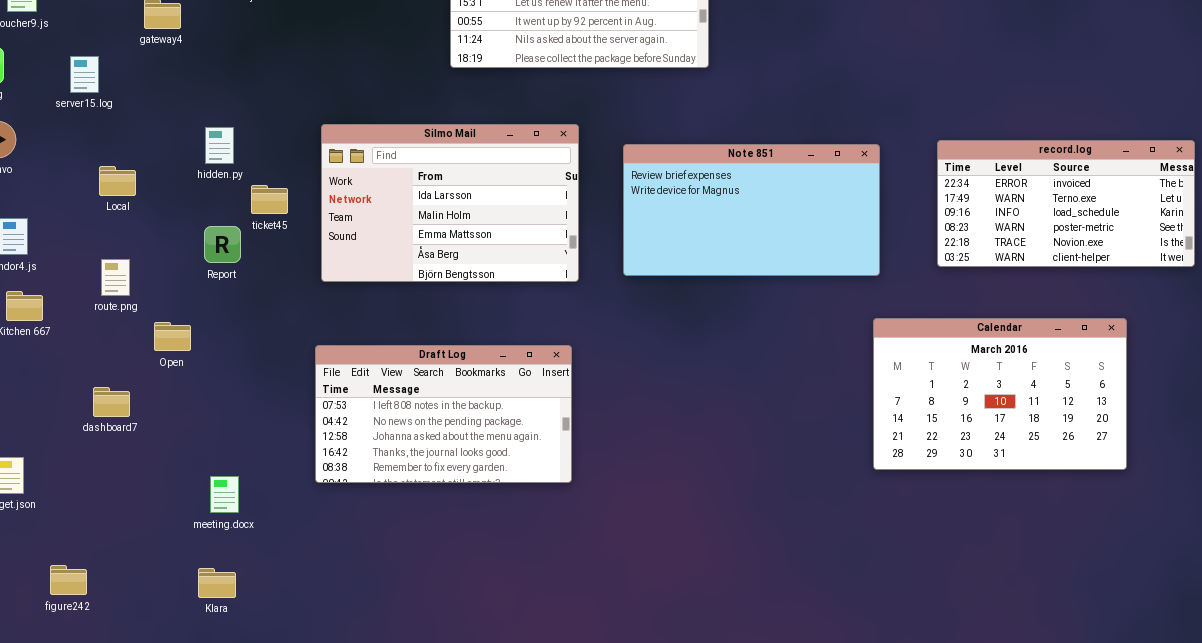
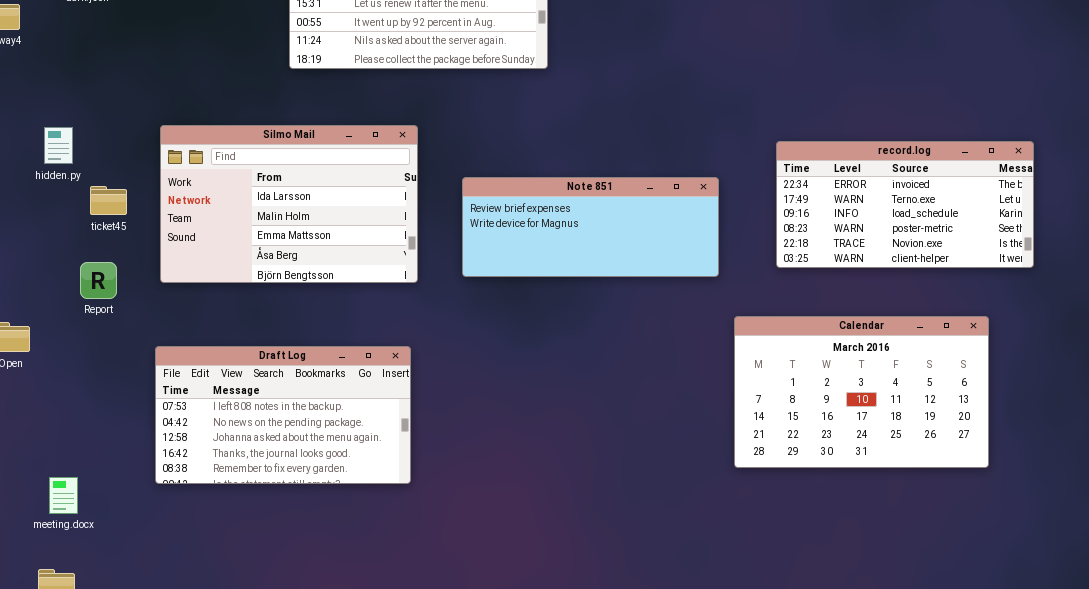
Note 851: [623,144,880,276] -> [462,177,719,277], resized
Report: [204,226,241,263] -> [80,262,117,299], moved
Calendar: [873,318,1127,470] -> [734,316,989,468], moved

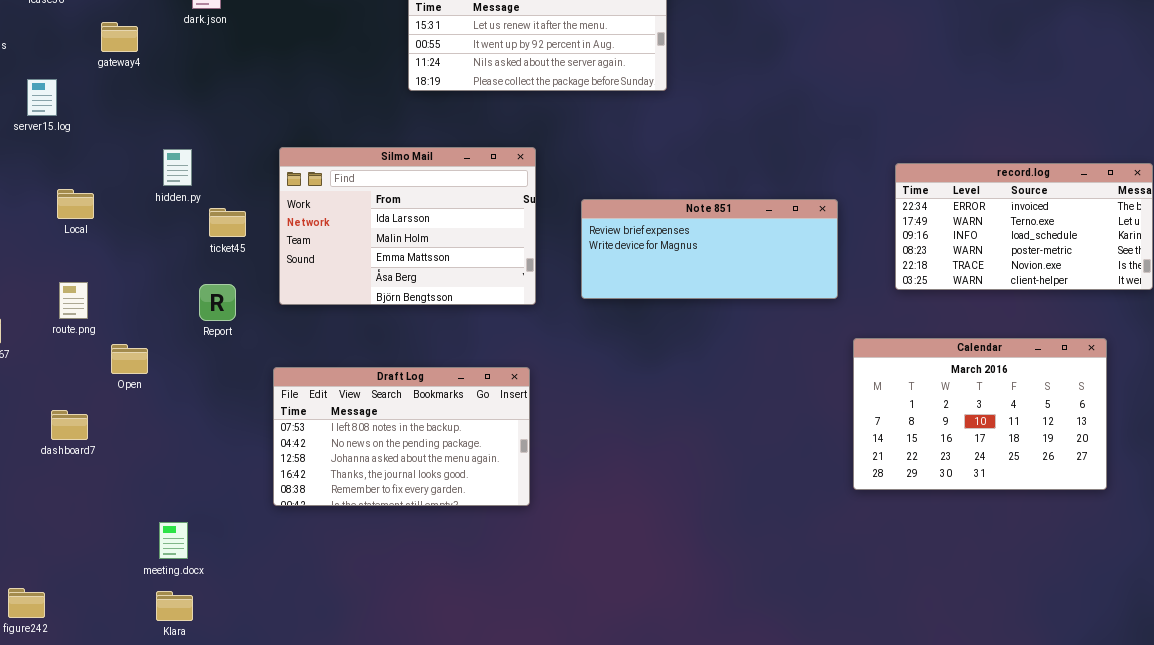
meeting.docx: [49,477,78,514] -> [159,522,188,559], moved

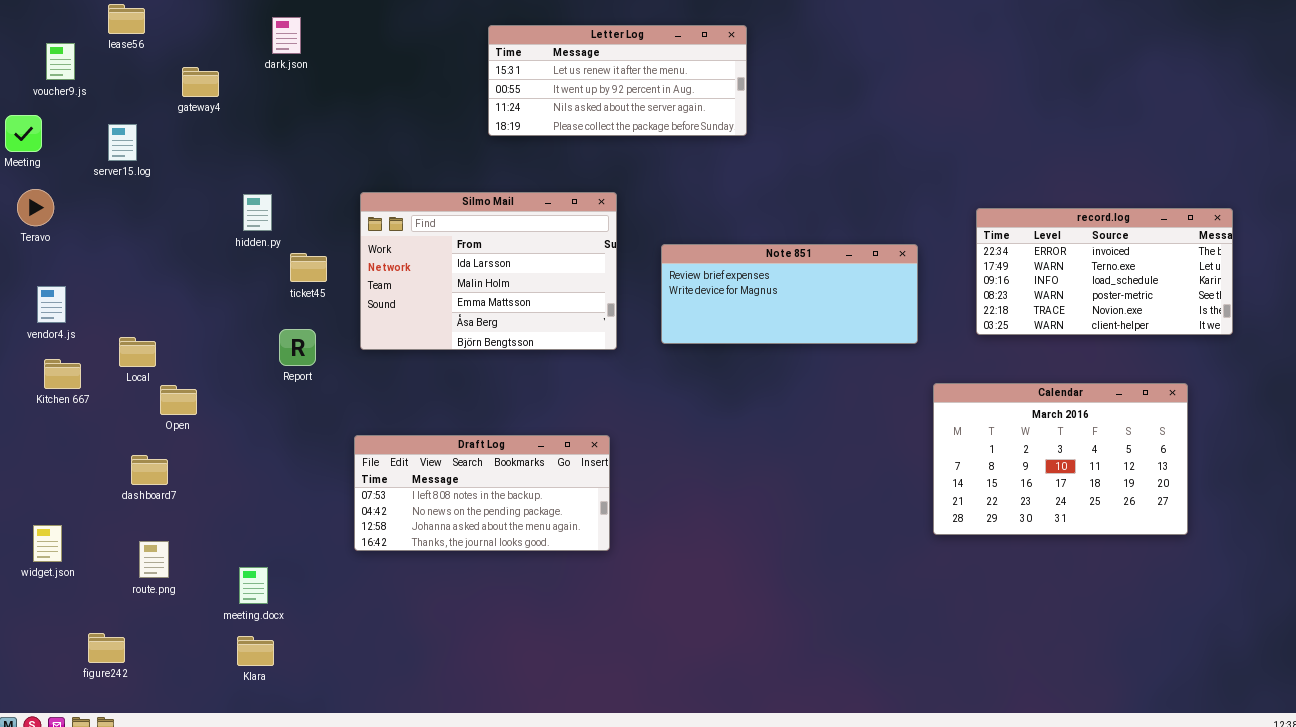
Local: [57,189,94,219] -> [119,337,156,367], moved
route.png: [59,282,88,319] -> [139,541,169,578], moved
Open: [111,344,148,374] -> [160,385,197,415], moved
Draft Log: [273,367,530,506] -> [354,435,610,551], resized

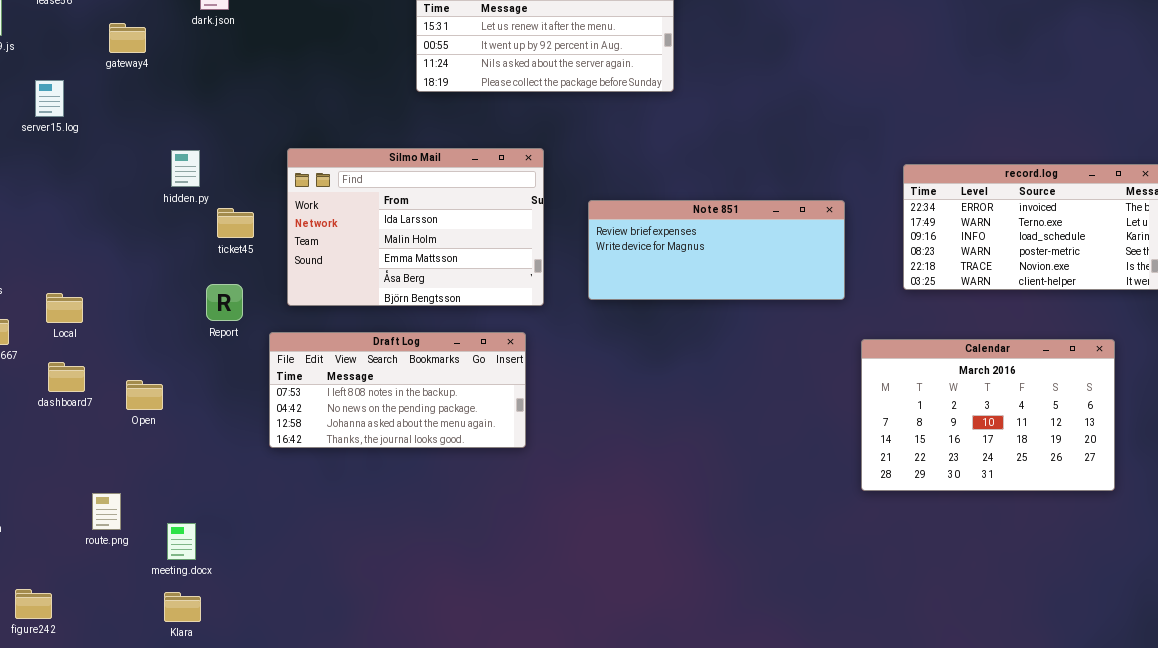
Open: [160,385,197,415] -> [126,380,163,410], moved
Draft Log: [354,435,610,551] -> [269,332,526,448], moved
dashboard7: [131,455,168,485] -> [48,362,85,392], moved
route.png: [139,541,169,578] -> [92,493,121,530], moved

